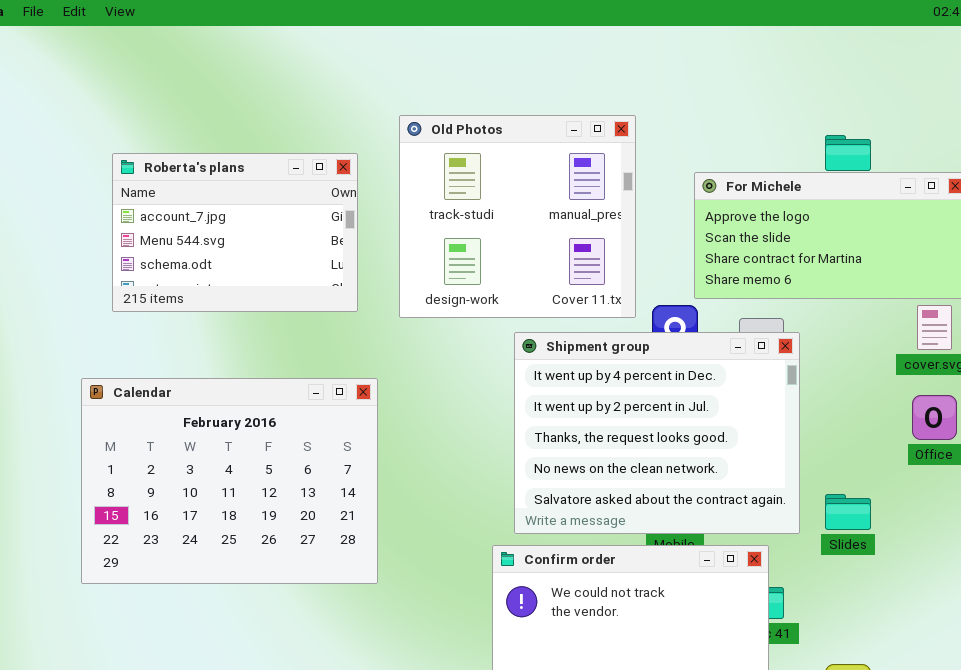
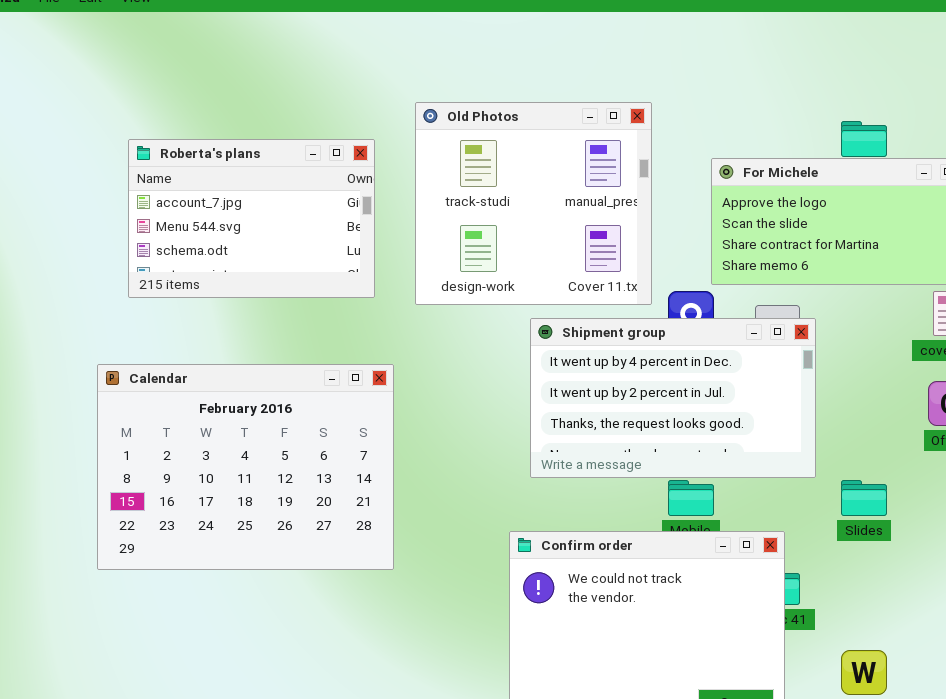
Shipment group: [514,332,800,534] -> [530,318,816,478], resized

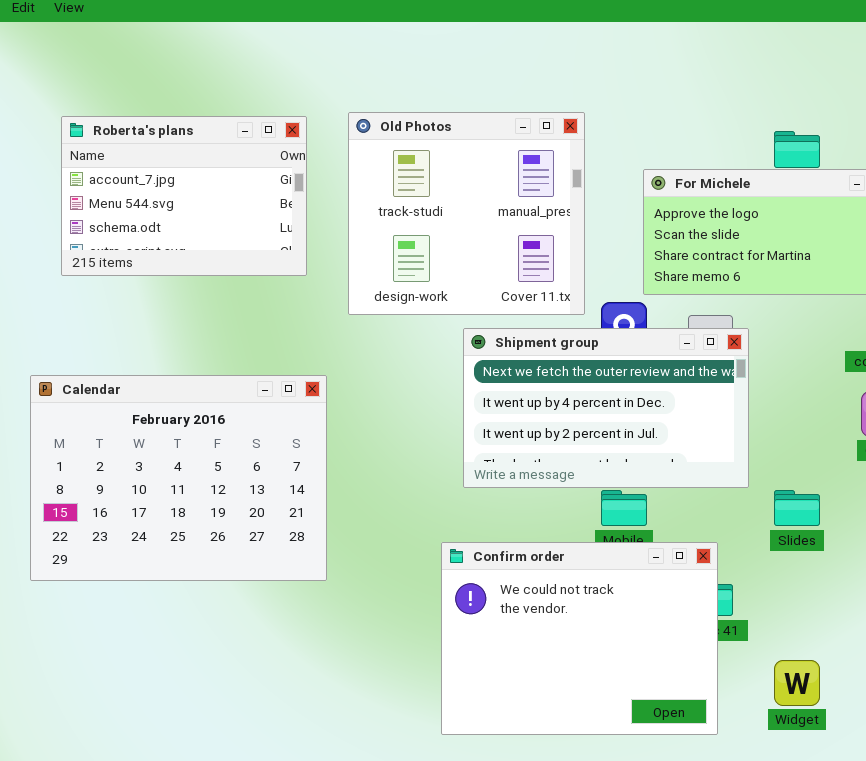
Roberta's plans: [128,139,375,298] -> [61,116,307,276], moved
Shipment group: [530,318,816,478] -> [463,328,749,488], scrolled up 1 row

